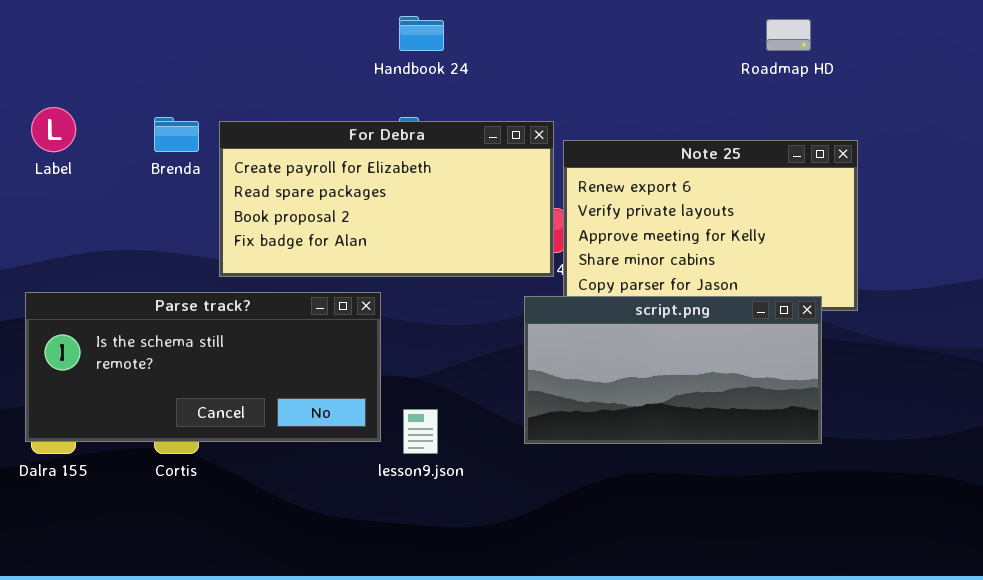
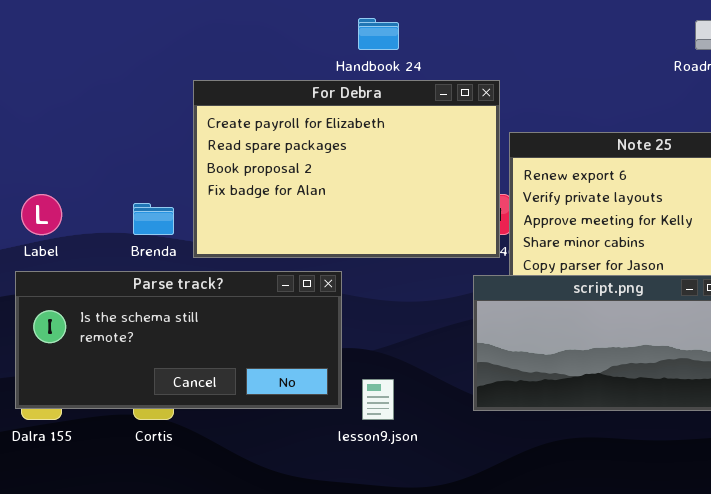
Label: [31,107,76,152] -> [21,194,62,235], moved
Brenda: [154,117,199,152] -> [133,203,174,235], moved
For Debra: [219,121,554,277] -> [193,80,500,258], resized

